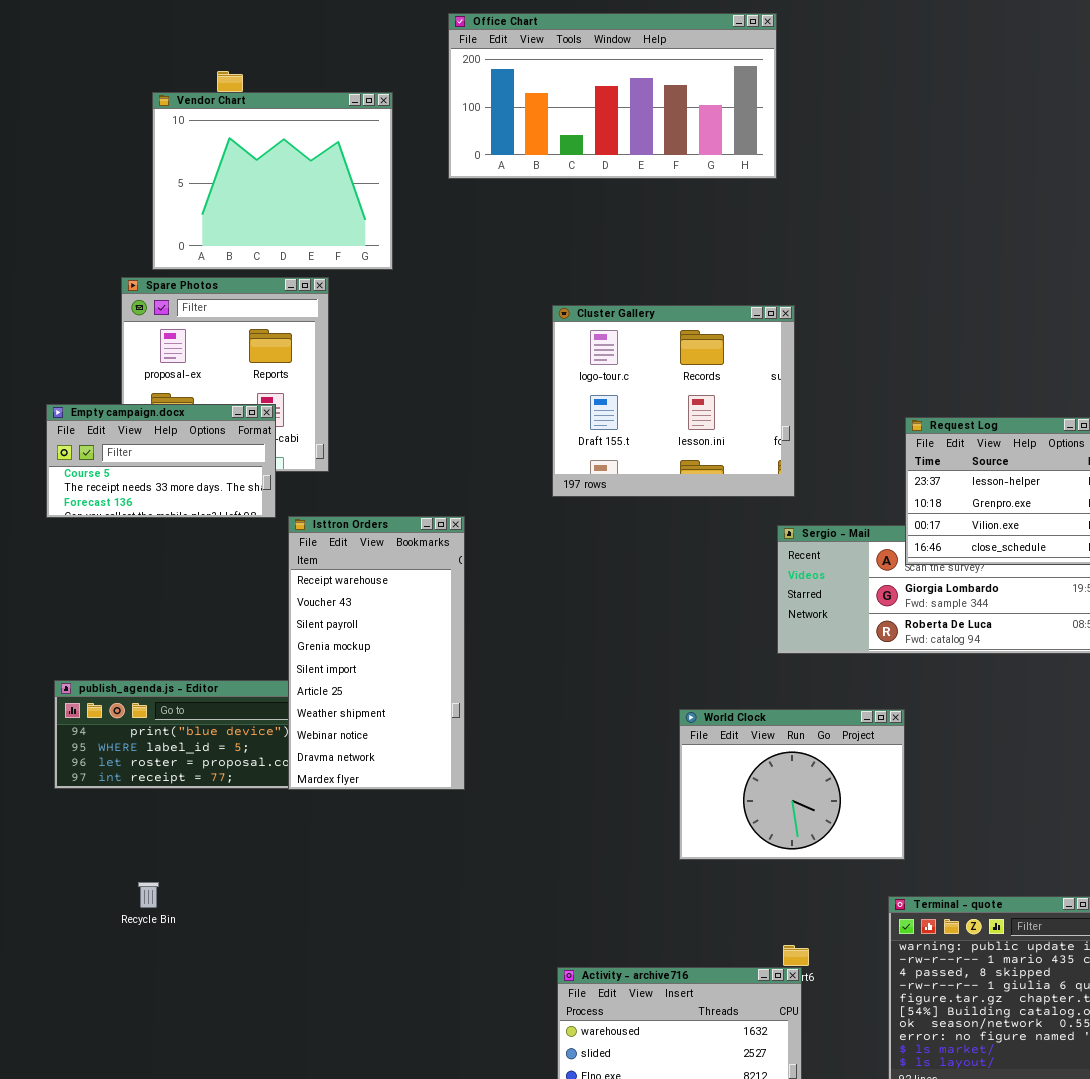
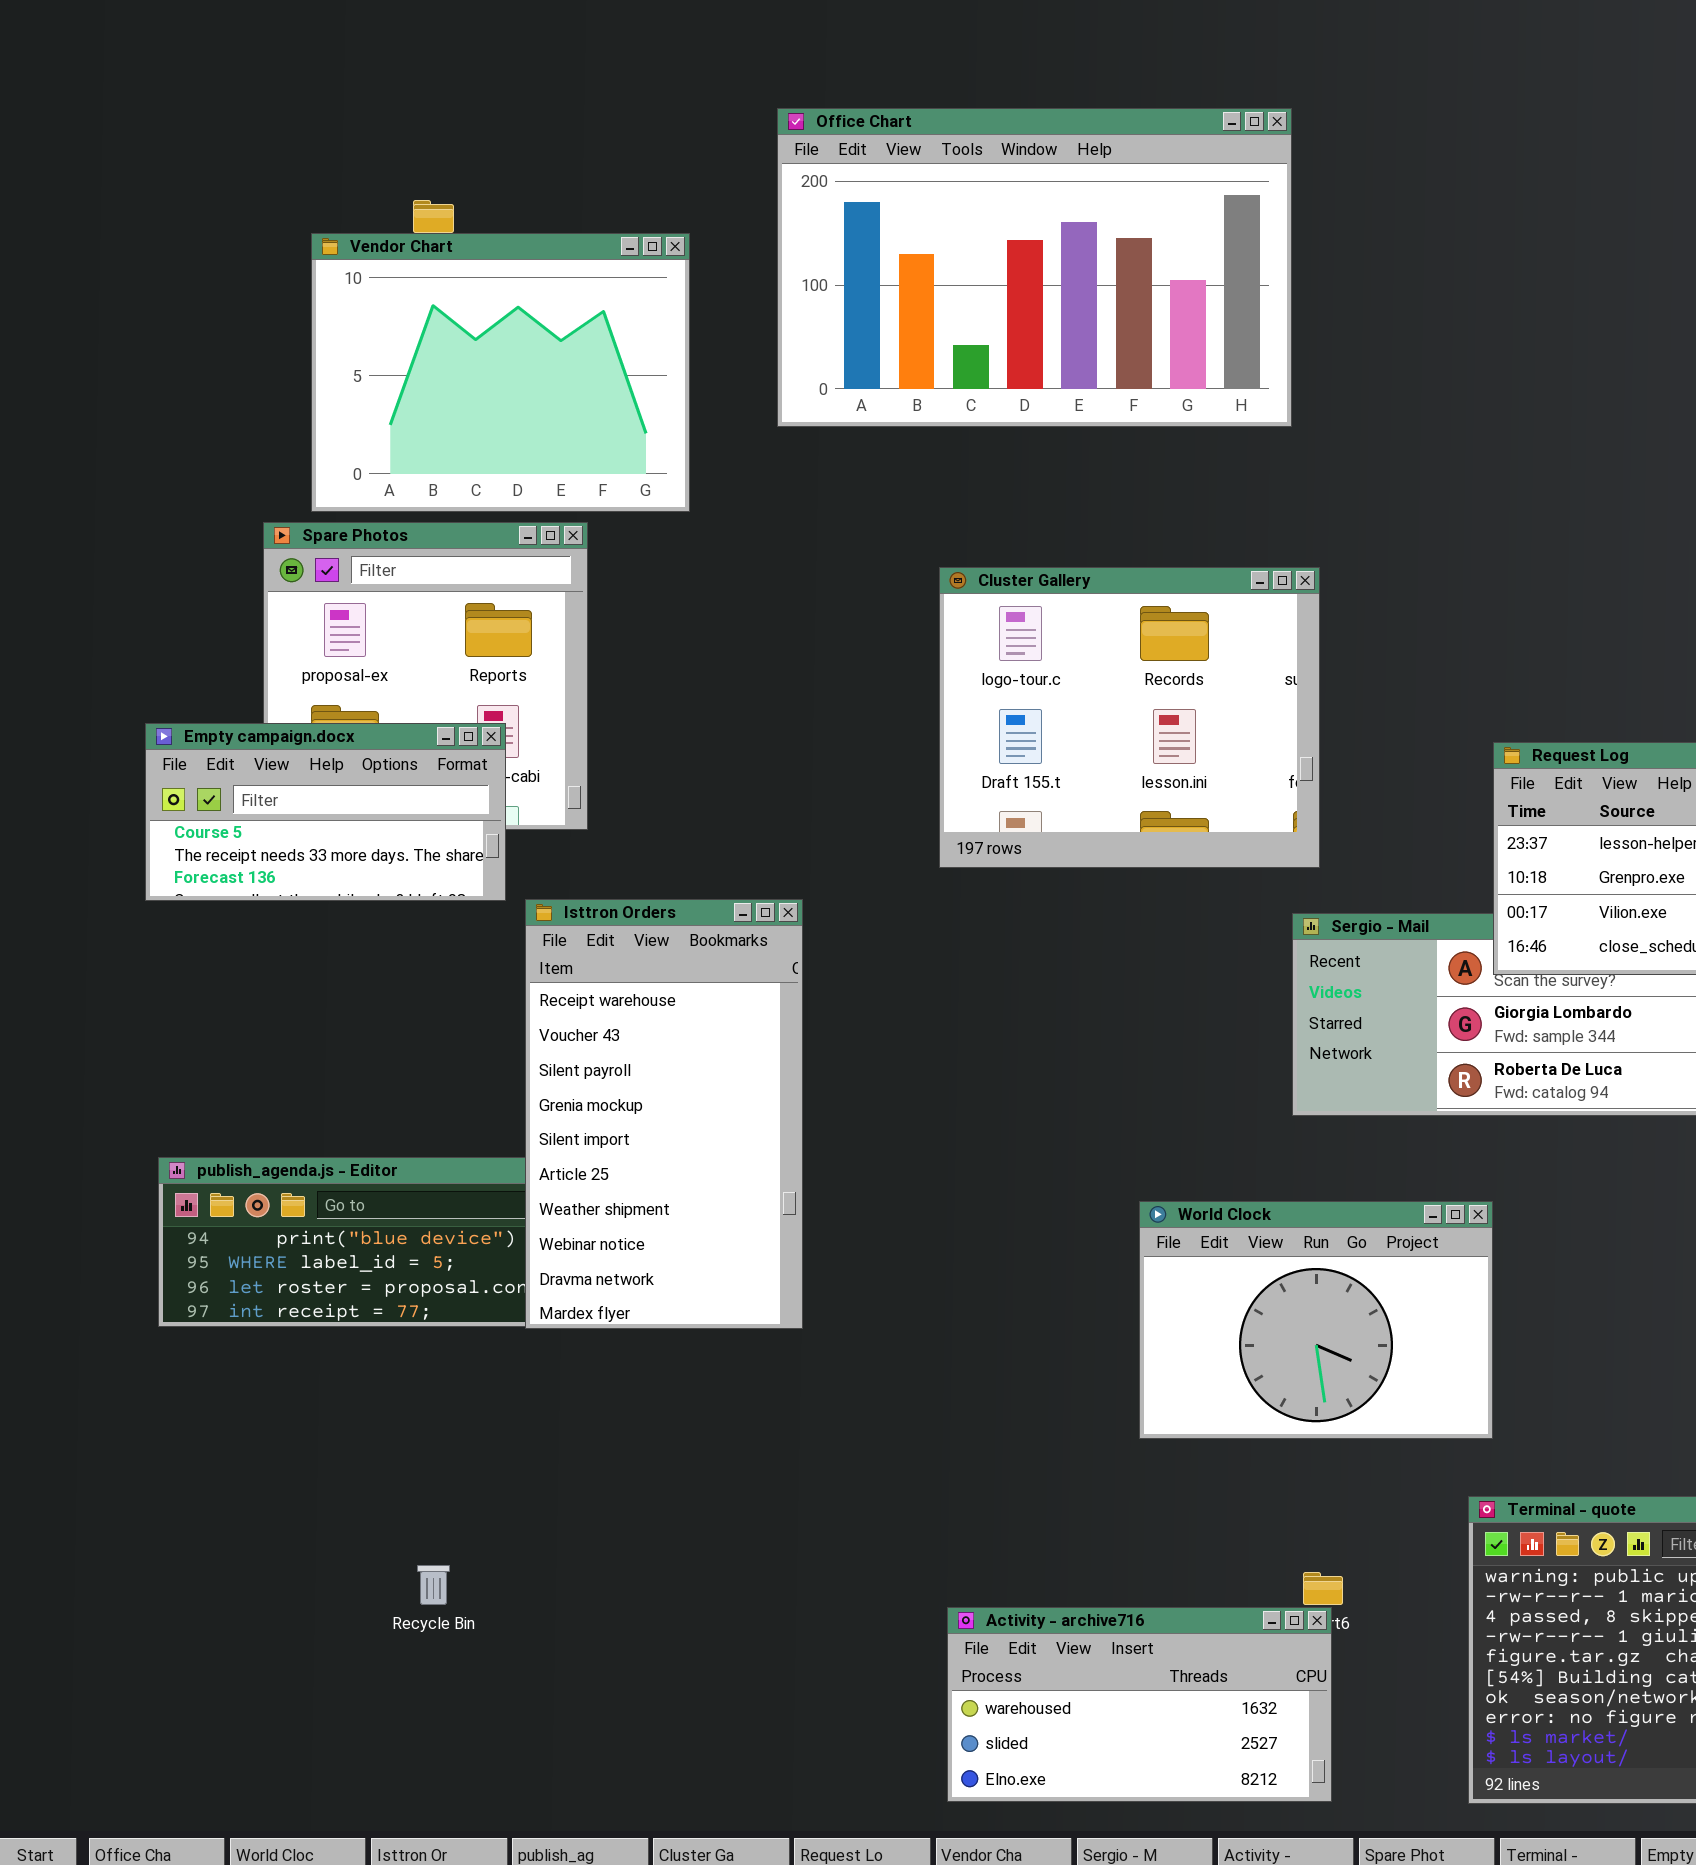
Office Chart: [448,13,777,179] -> [777,108,1292,427], resized
Recycle Bin: [138,882,159,908] -> [417,1565,450,1605], moved

